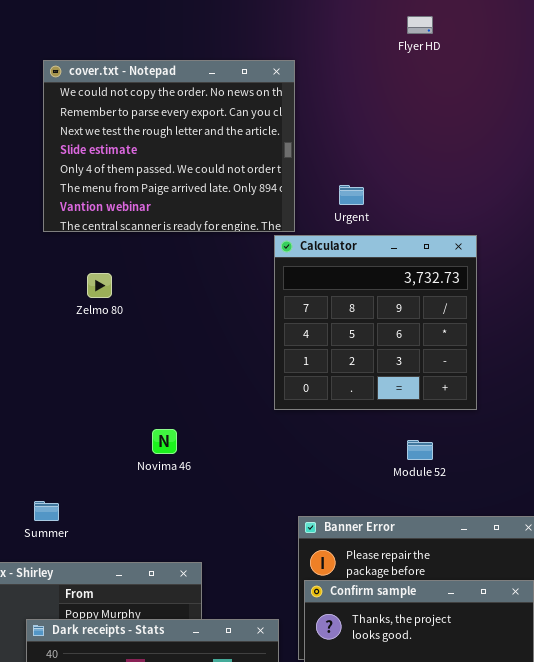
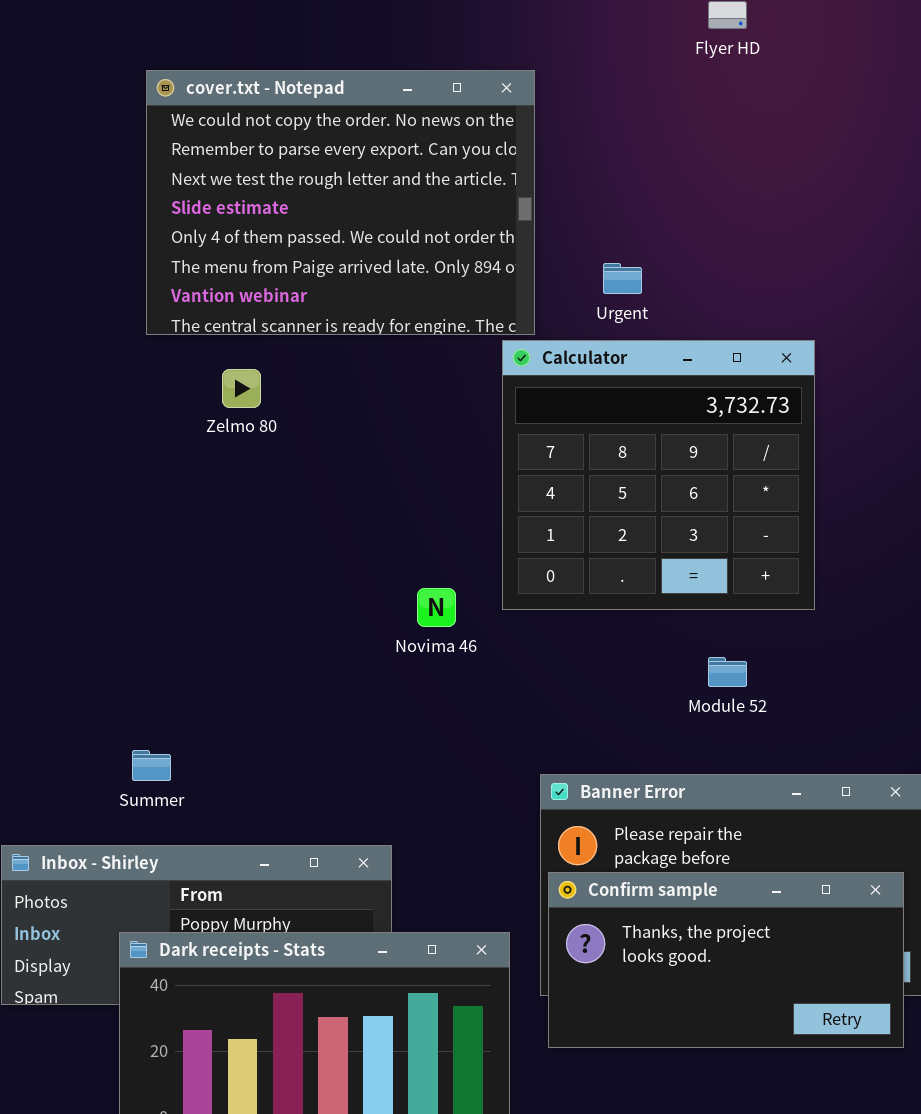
Zelmo 80: [87,273,112,298] -> [222,369,261,408], moved
Novima 46: [152,429,177,454] -> [417,588,456,627], moved

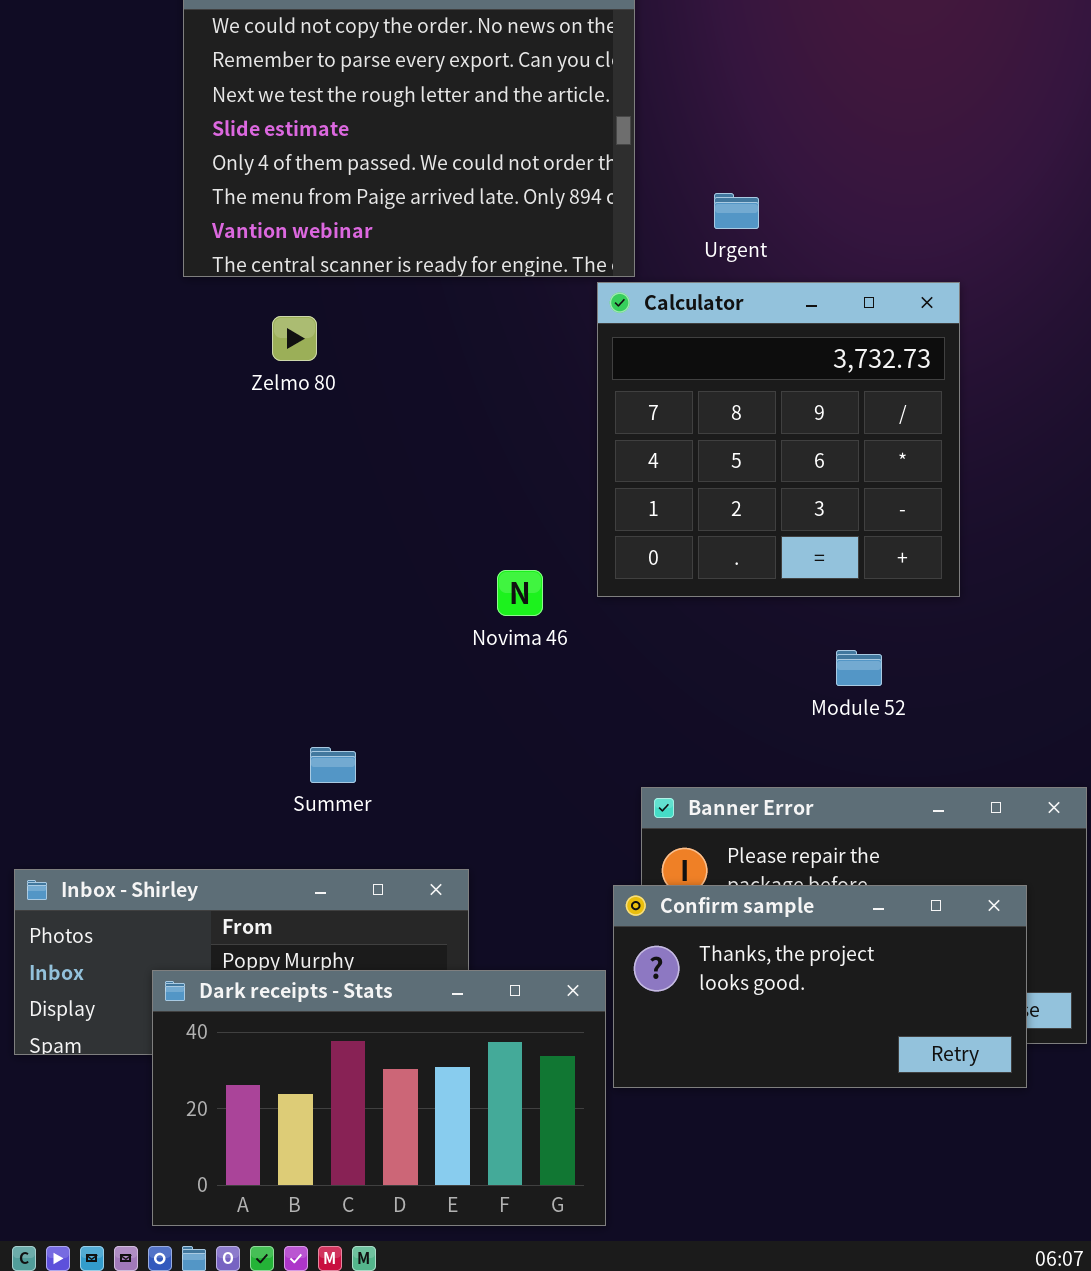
Summer: [132,750,171,781] -> [310,747,356,783], moved
Confirm sample: [548,872,904,1048] -> [613,885,1027,1088], moved

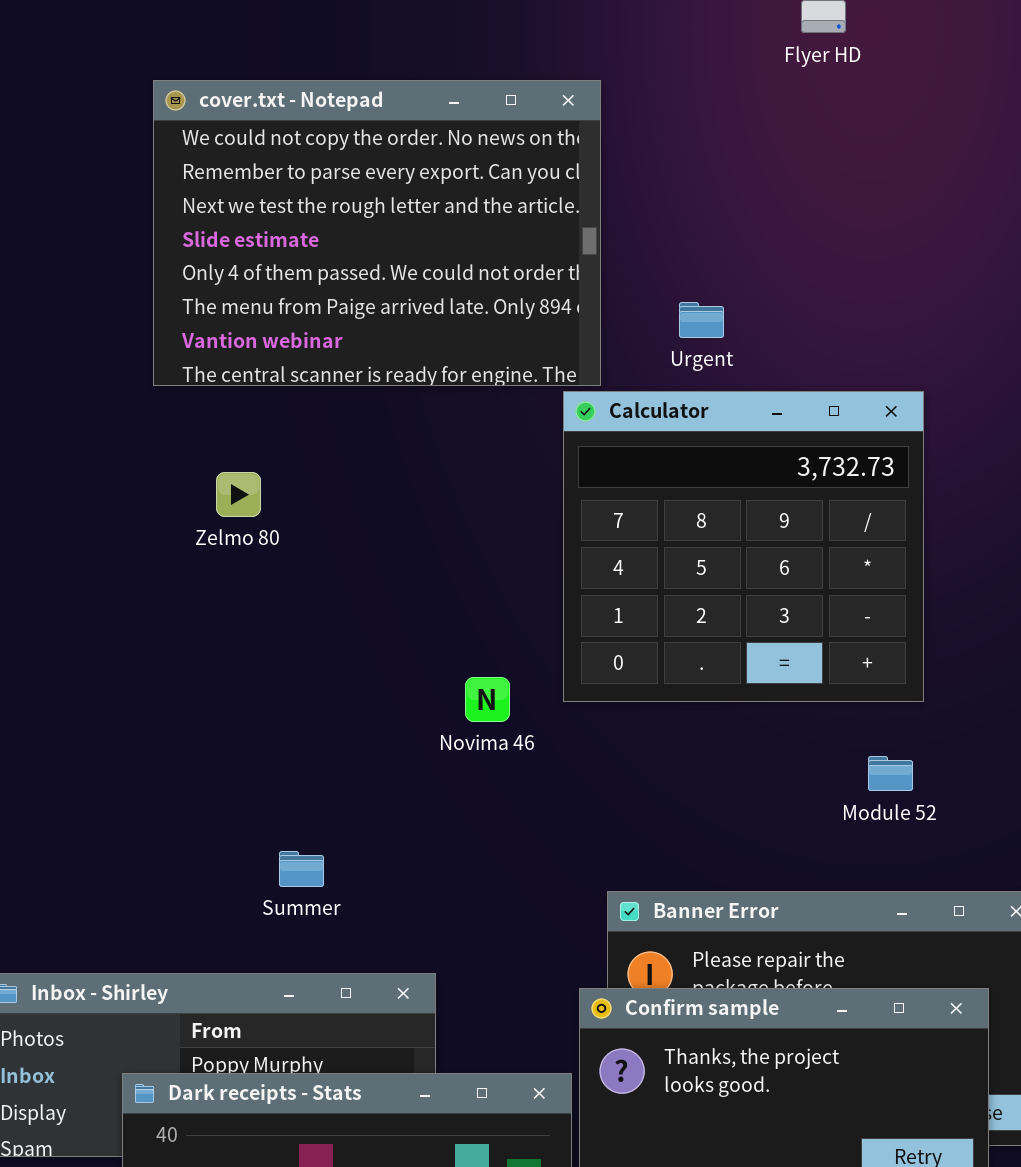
Zelmo 80: [272,316,317,361] -> [216,472,261,517], moved
Module 52: [836,650,882,686] -> [868,756,913,791], moved

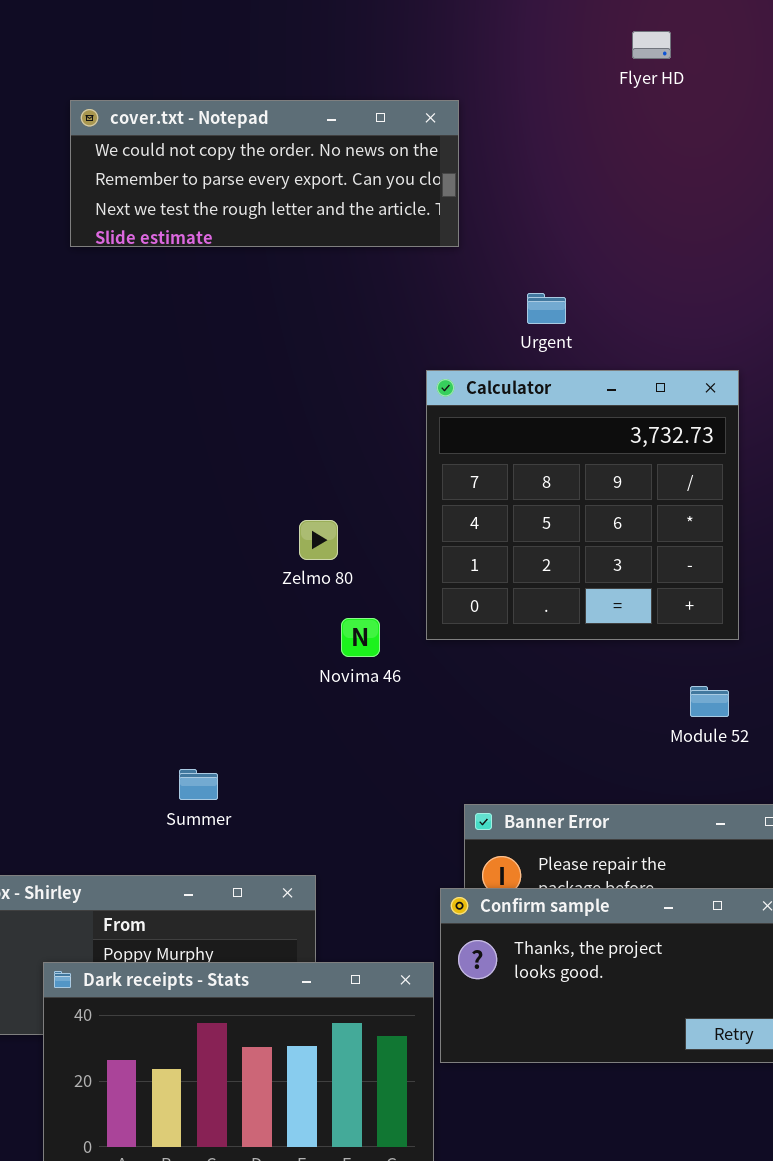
cover.txt - Notepad: [153,80,601,386] -> [70,100,459,247], resized
Zelmo 80: [216,472,261,517] -> [299,520,338,560], moved

